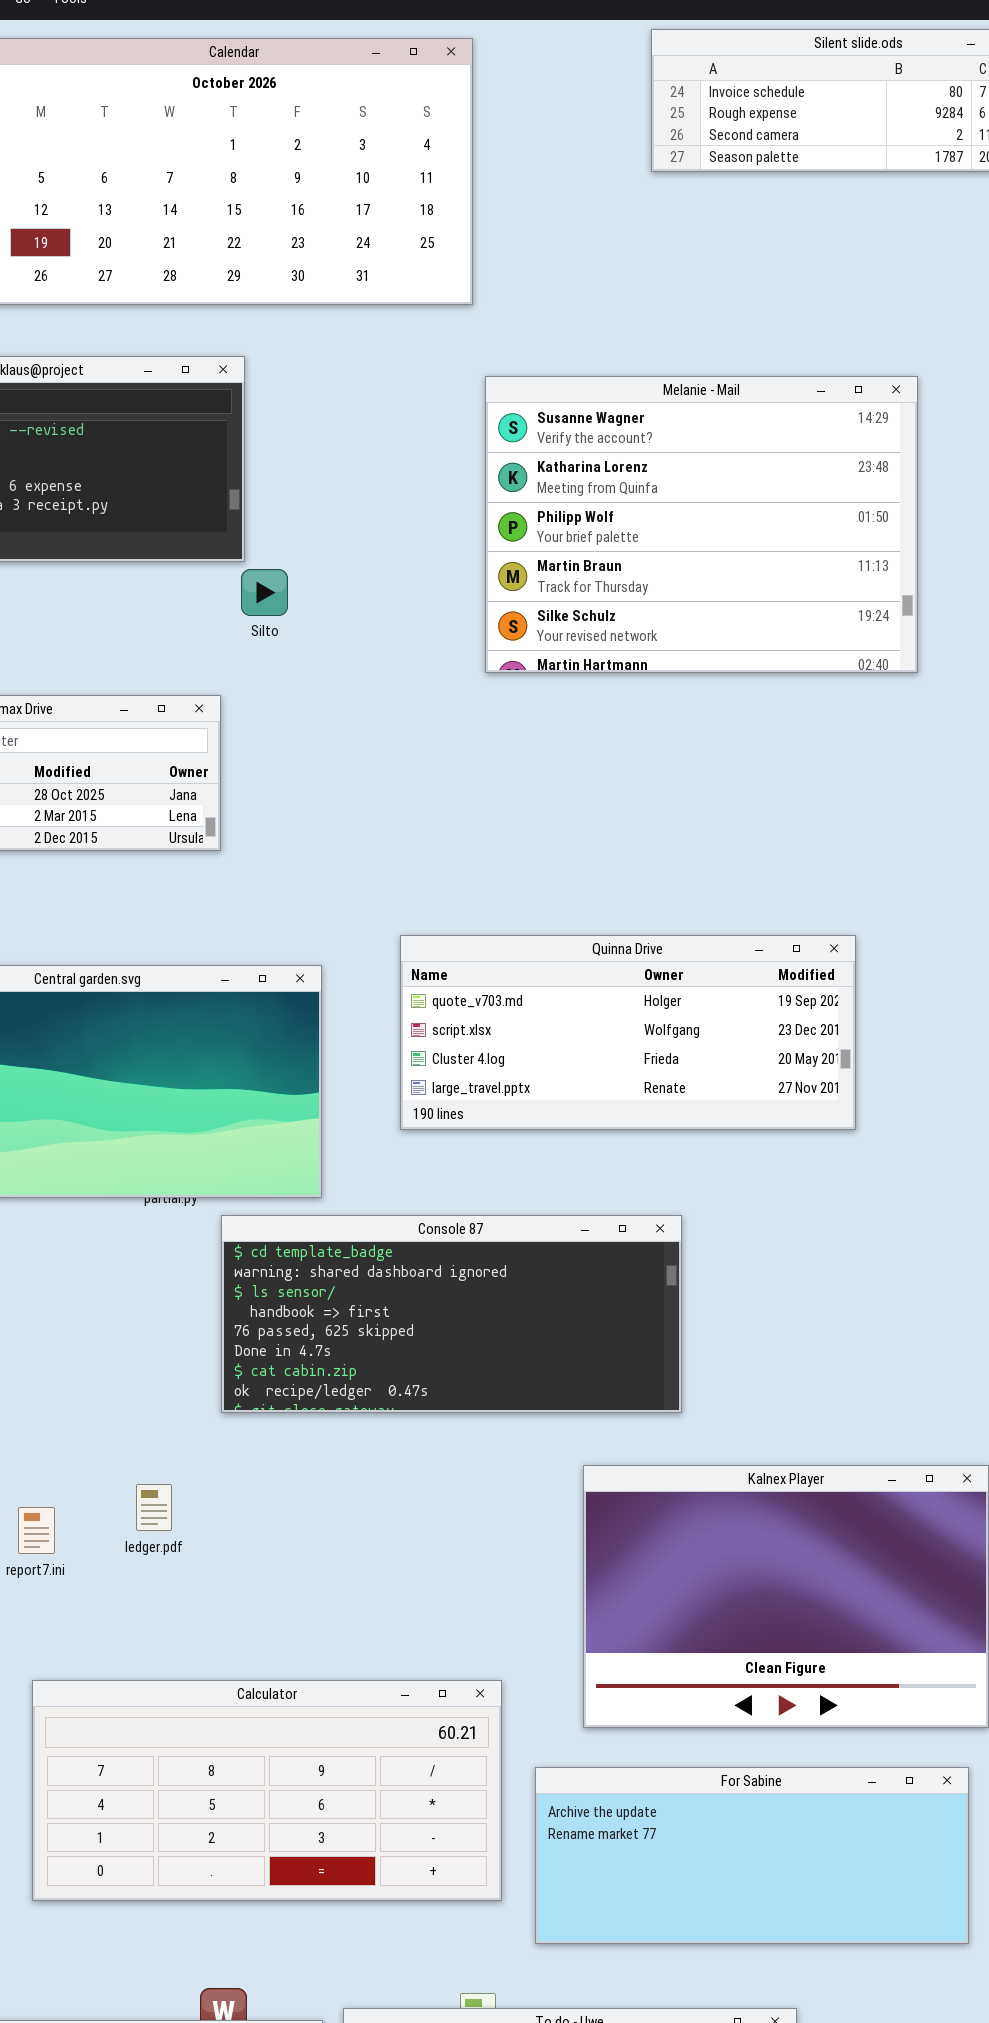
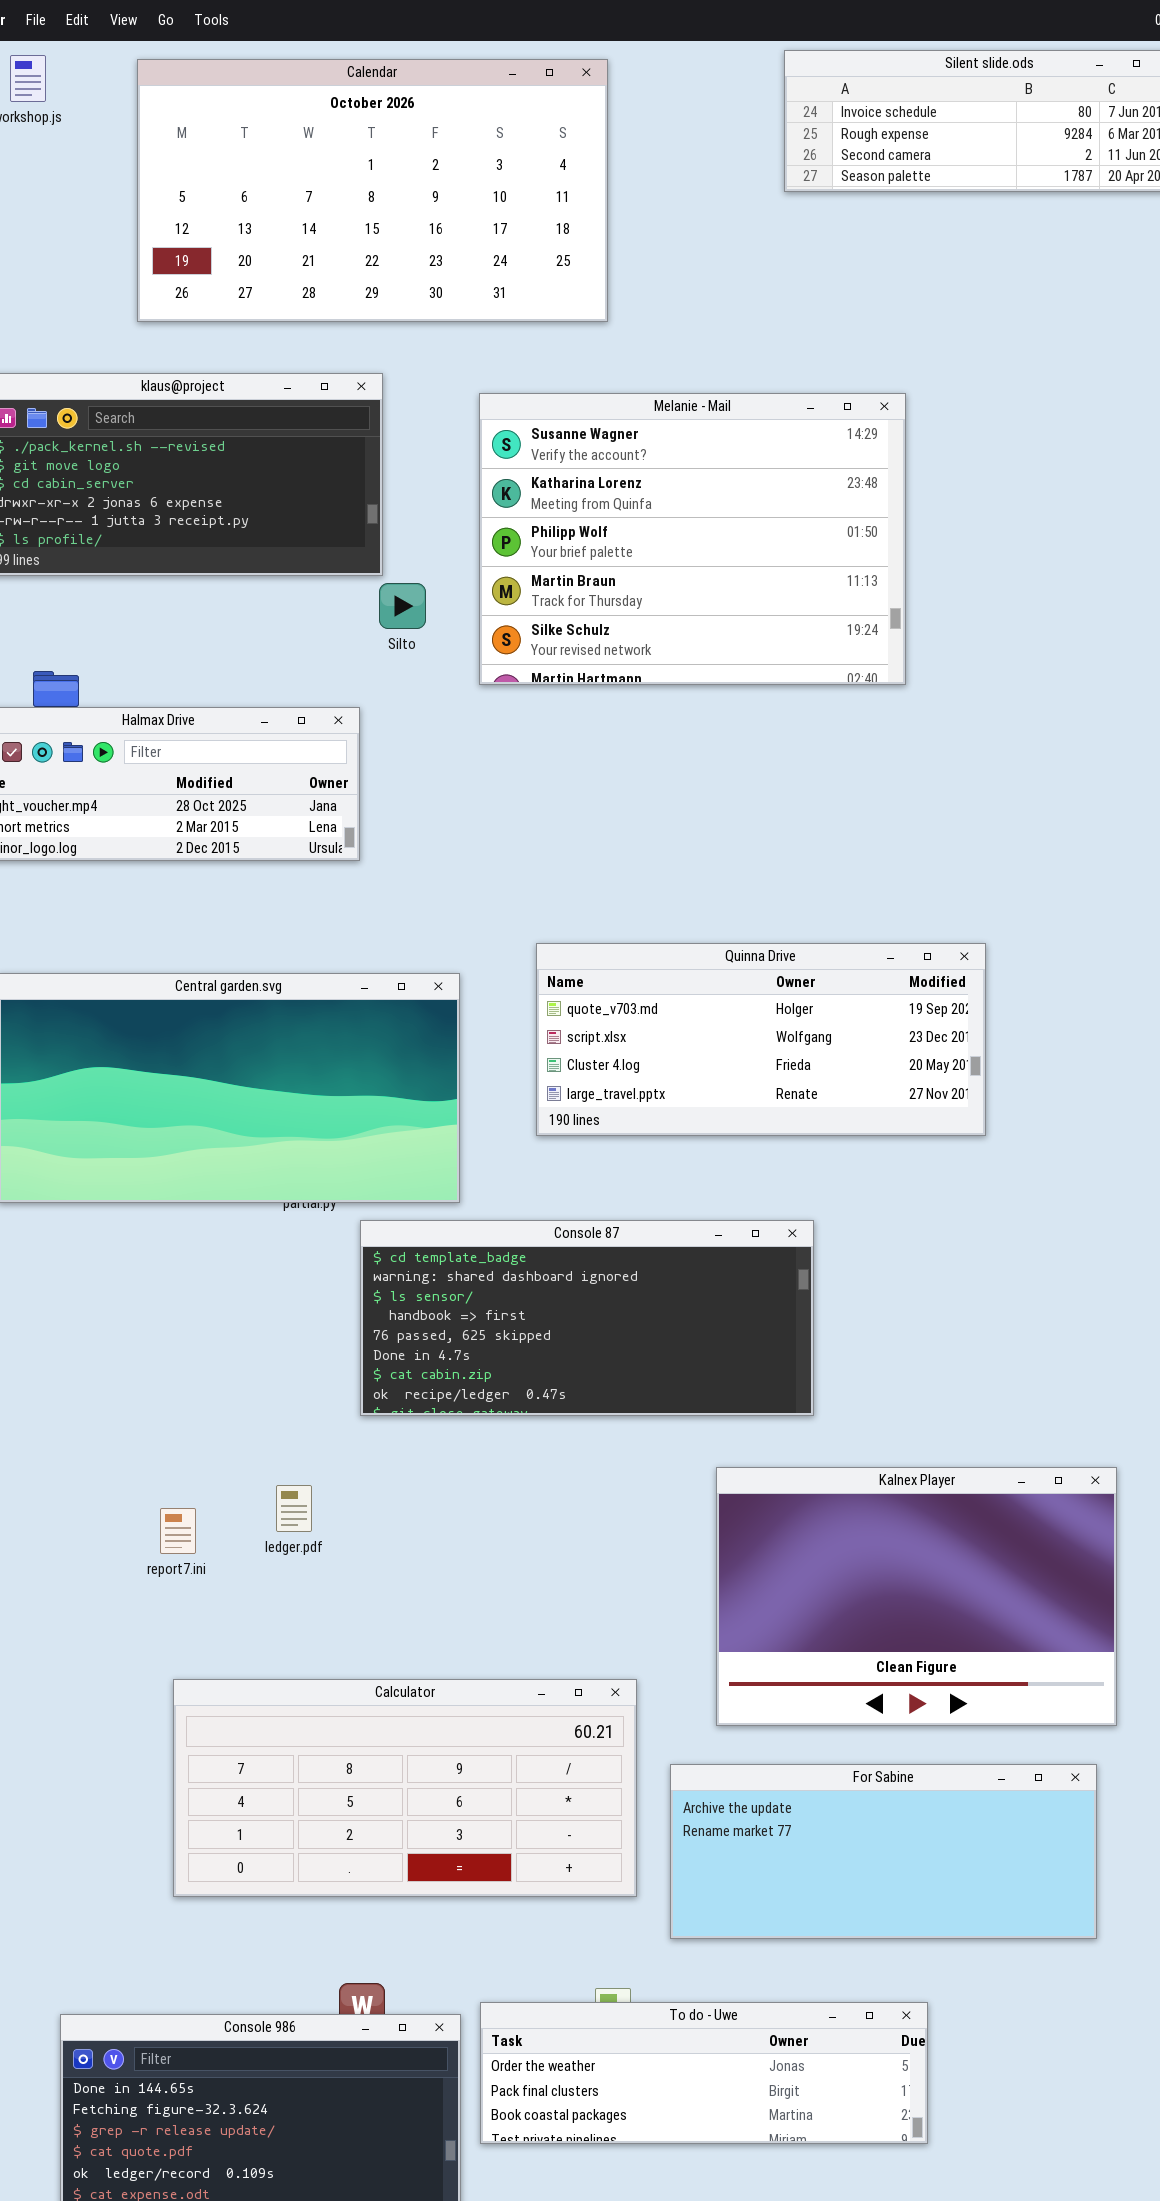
Melanie - Mail: [485,376,918,673] -> [479,393,906,685], moved

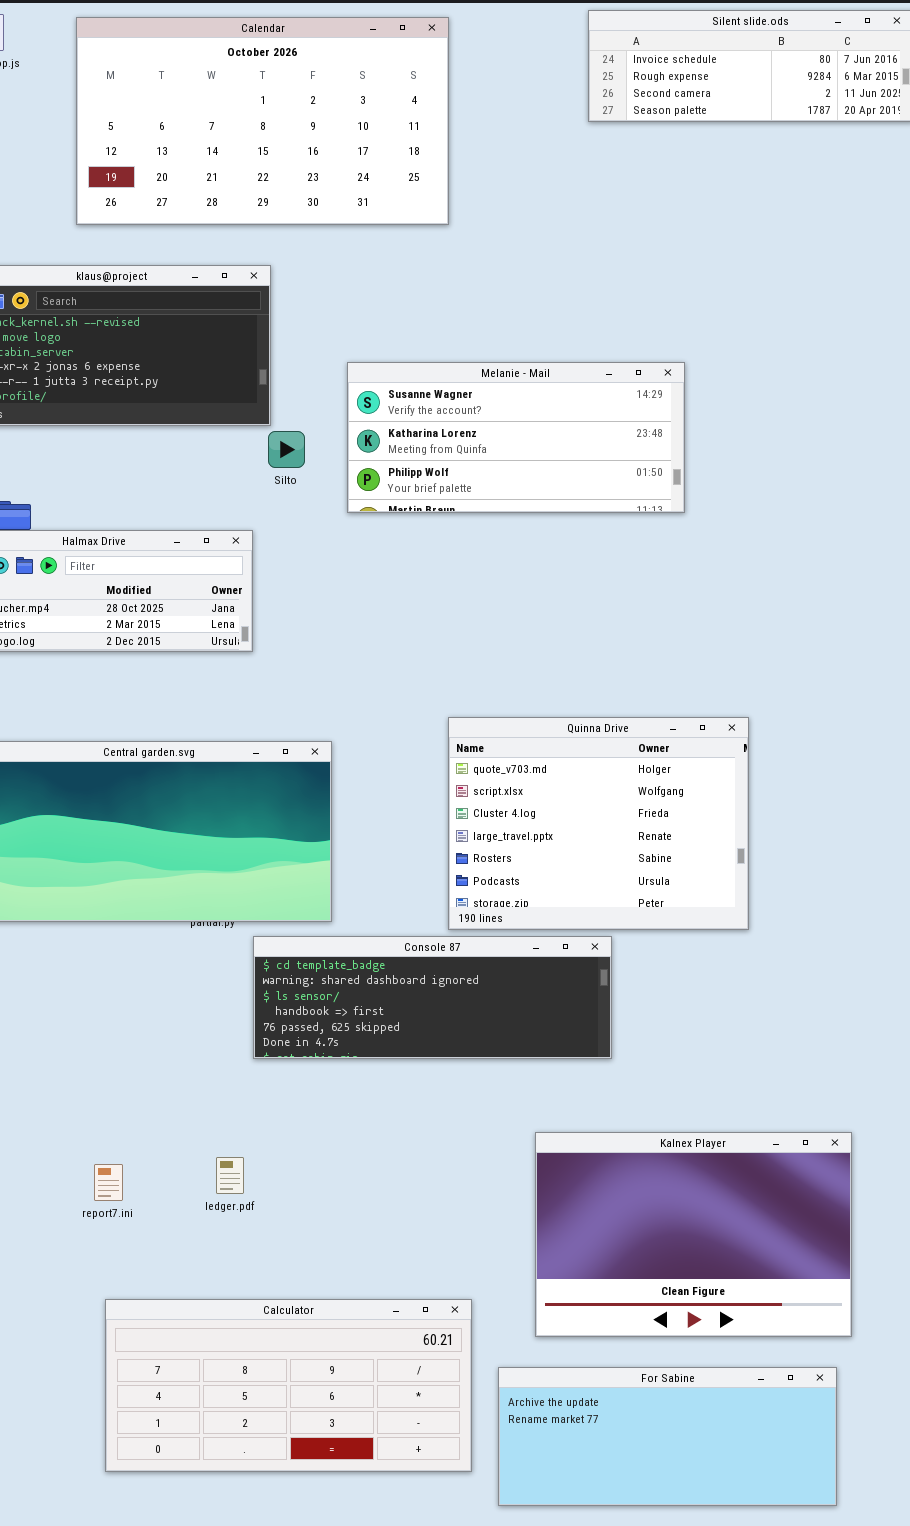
Melanie - Mail: [479,393,906,685] -> [347,362,685,513], resized
Quinna Drive: [536,943,986,1136] -> [448,717,749,930], resized
Console 87: [360,1220,814,1416] -> [253,936,612,1059], resized
ledger.pdf: [276,1485,312,1532] -> [216,1157,244,1194], moved

